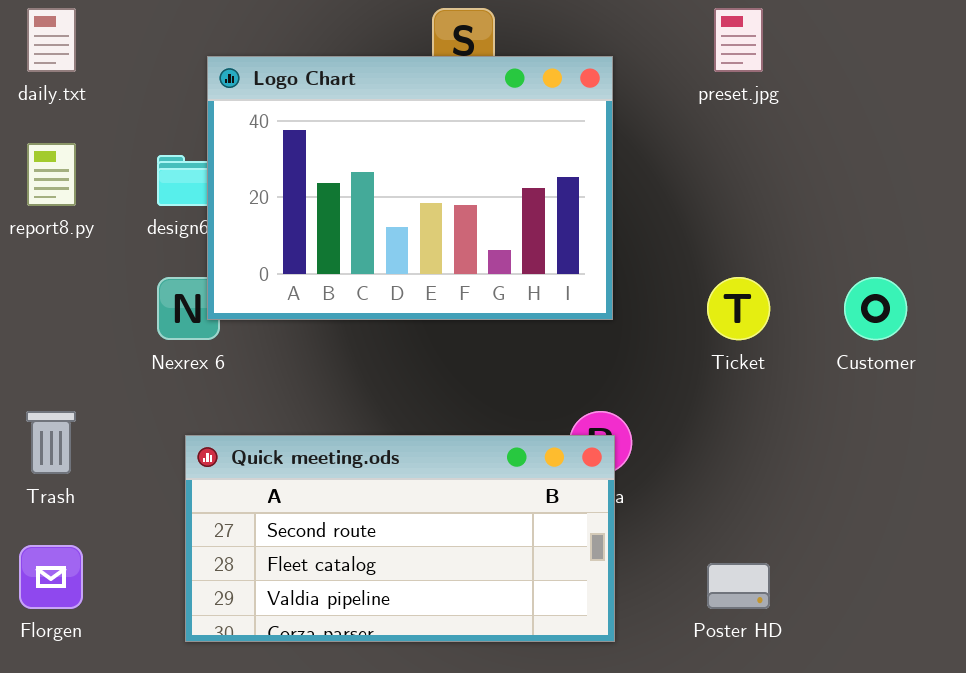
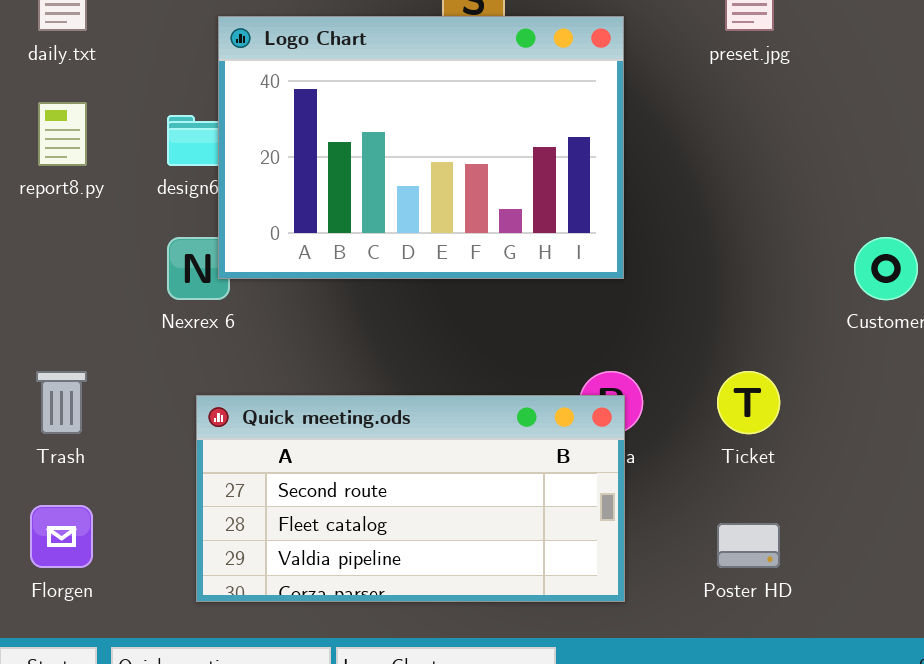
Ticket: [707,277,770,340] -> [717,371,780,434], moved

